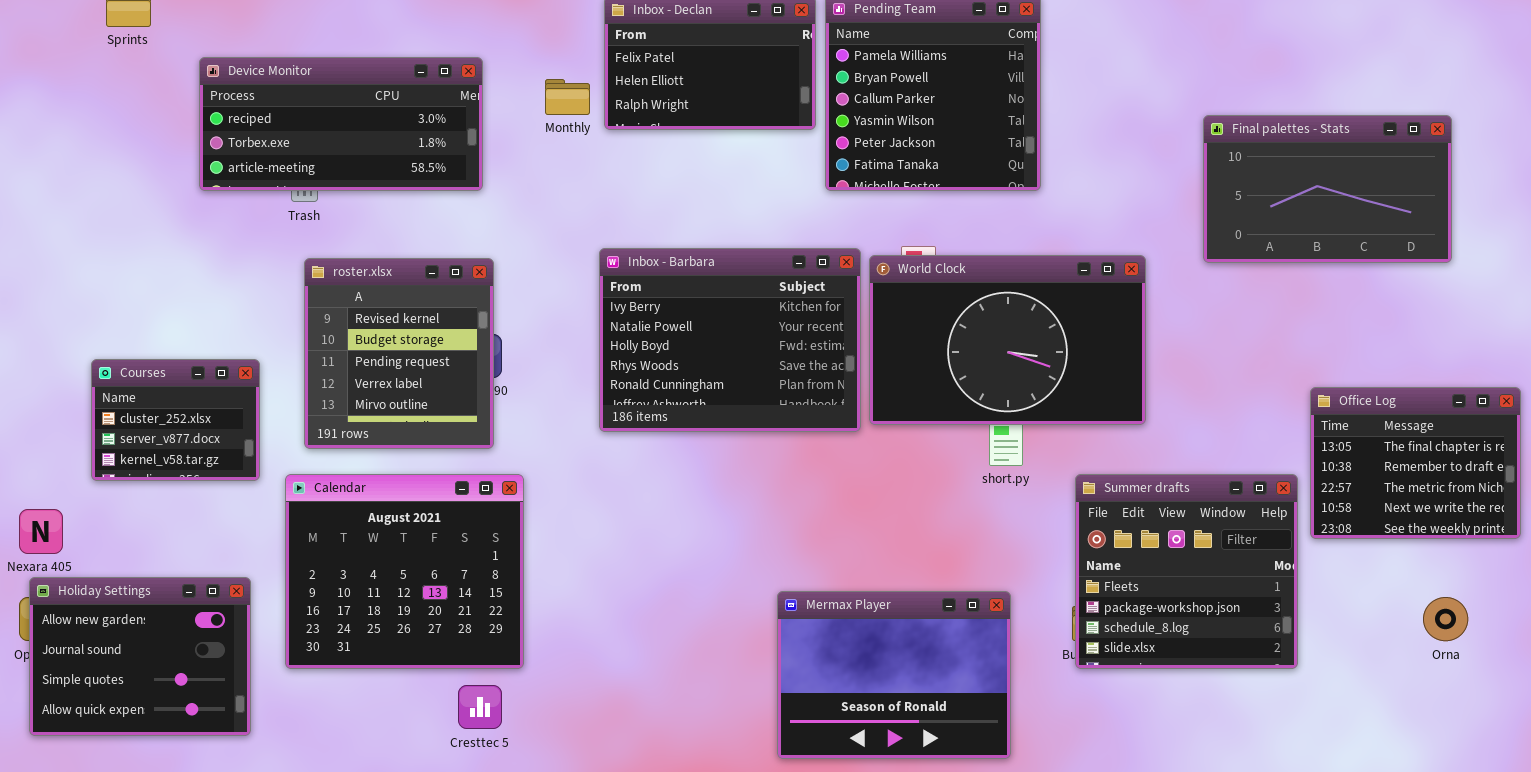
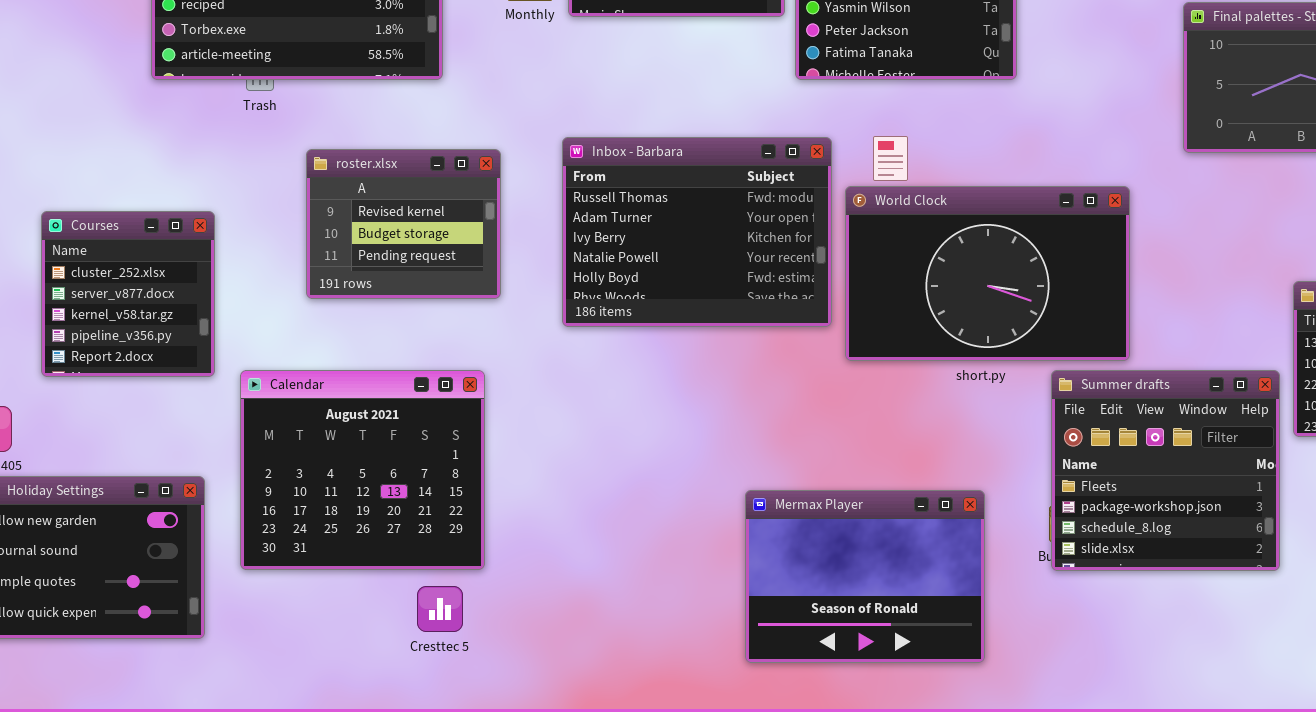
Inbox - Barbara: [599,248,861,432] -> [562,137,832,327], scrolled up 2 rows
World Clock: [869,255,1146,425] -> [845,186,1130,361], moved
roster.xlsx: [304,258,494,449] -> [306,149,501,299], moved, resized
Courses: [91,359,260,481] -> [41,211,215,377], resized

